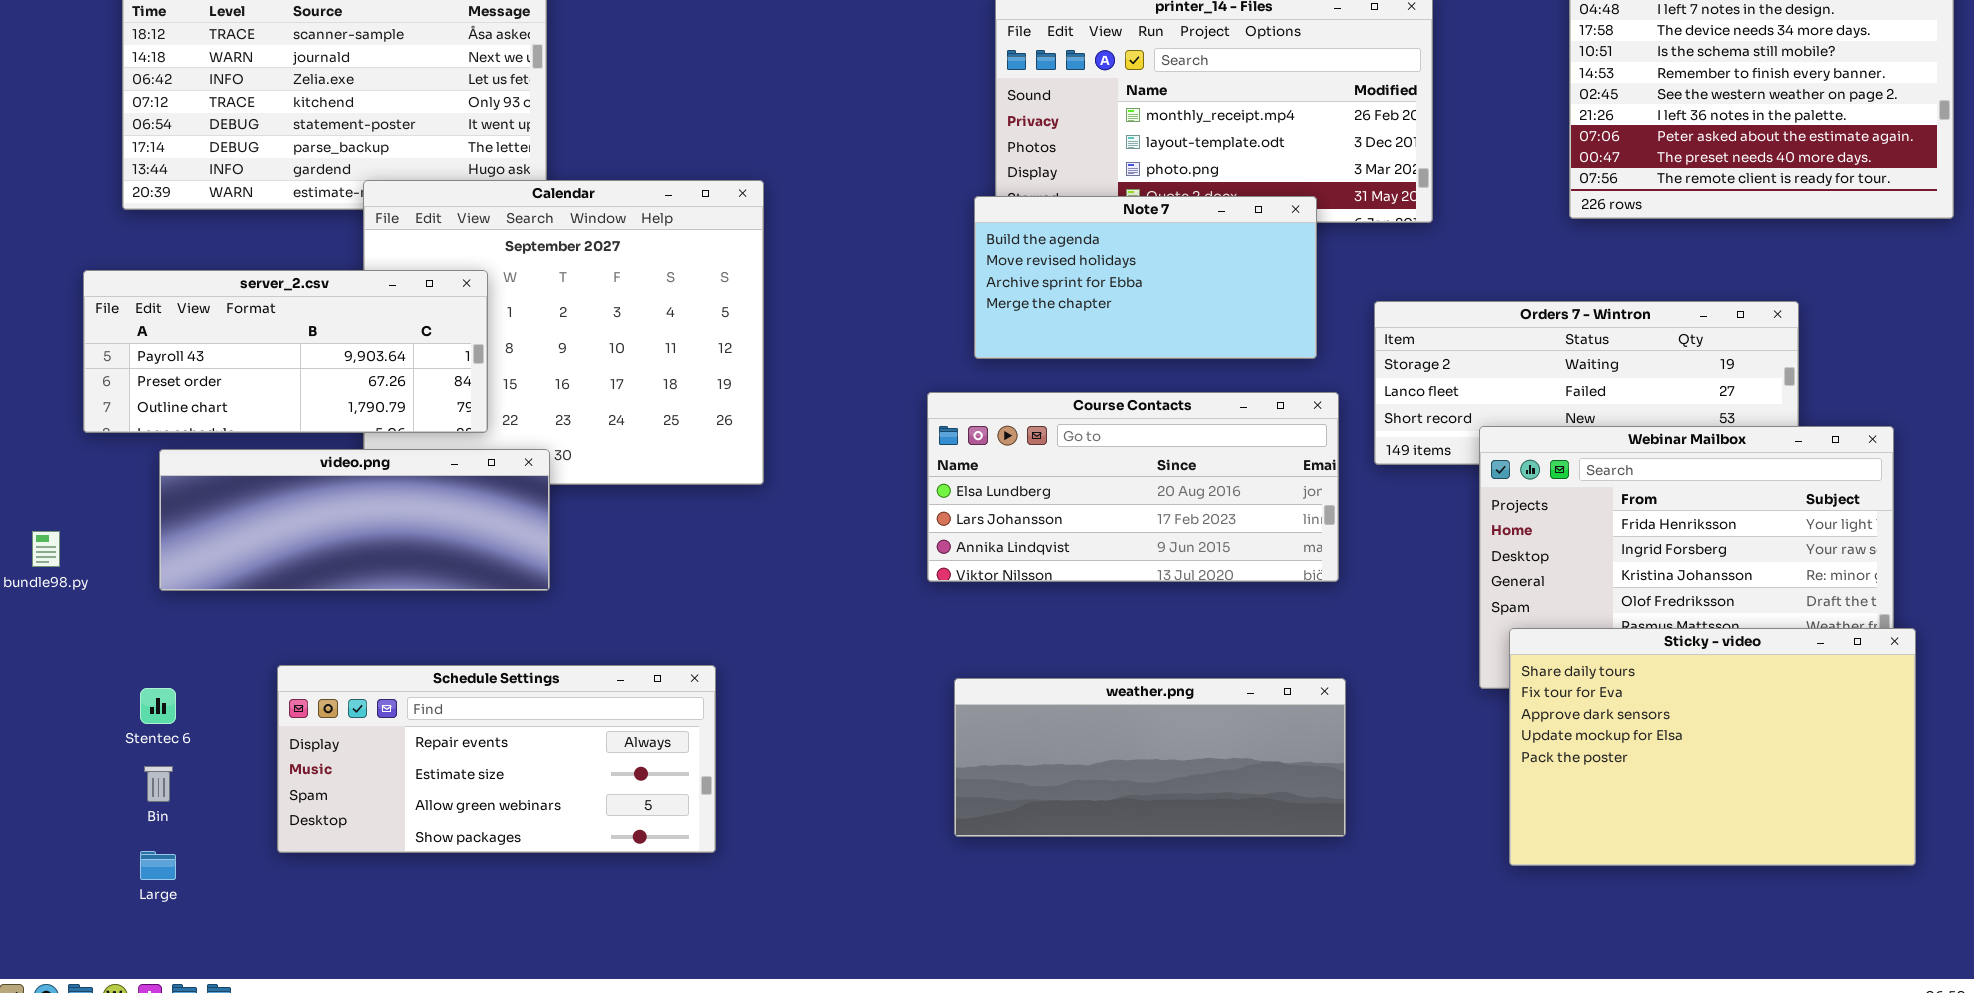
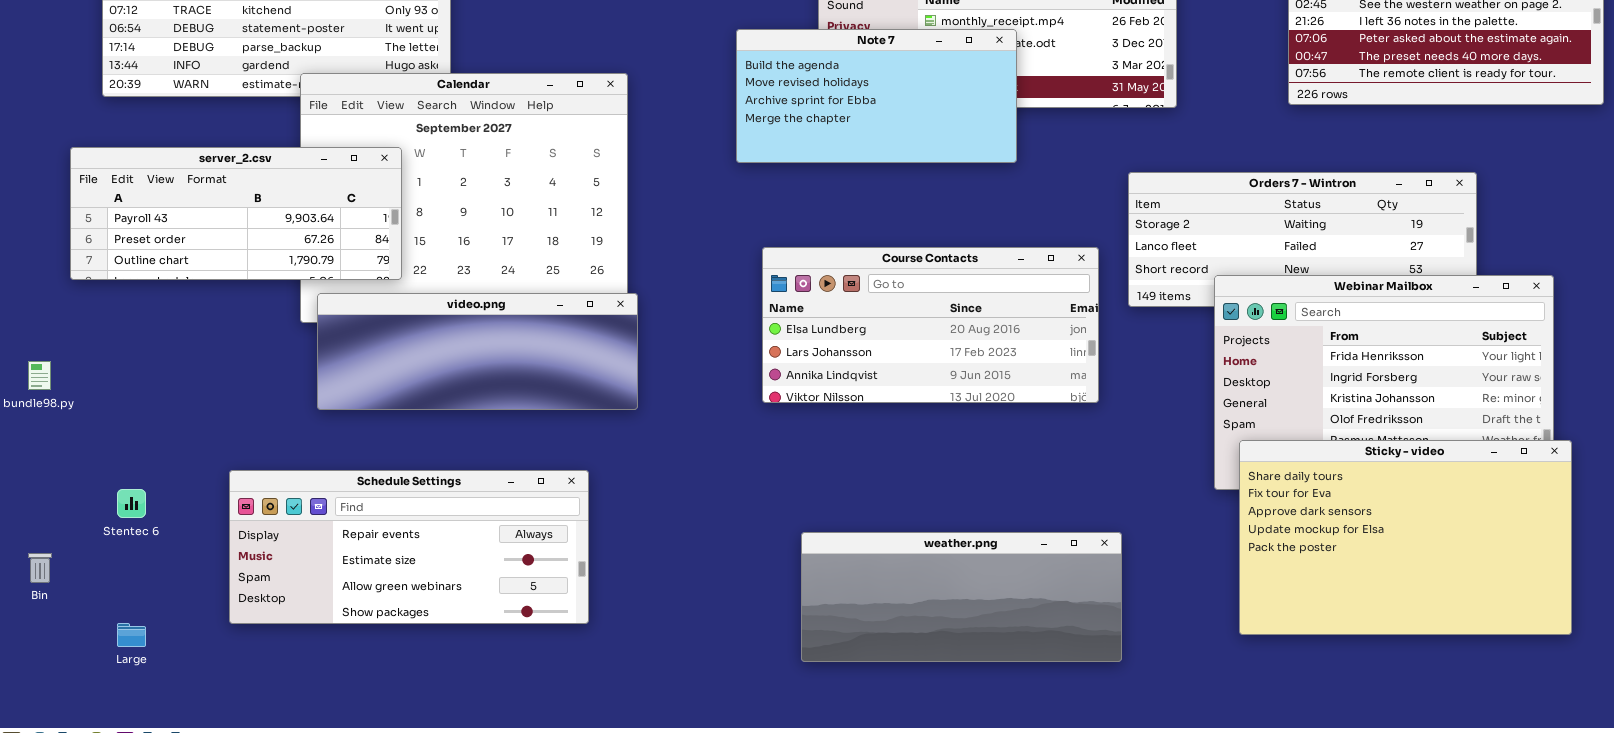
Note 7: [974,196,1317,359] -> [736,29,1017,163], moved
video.png: [159,449,550,591] -> [317,293,638,410], moved
weather.png: [954,678,1346,837] -> [801,532,1122,662], moved
Bin: [144,766,173,802] -> [28,553,52,583], moved

